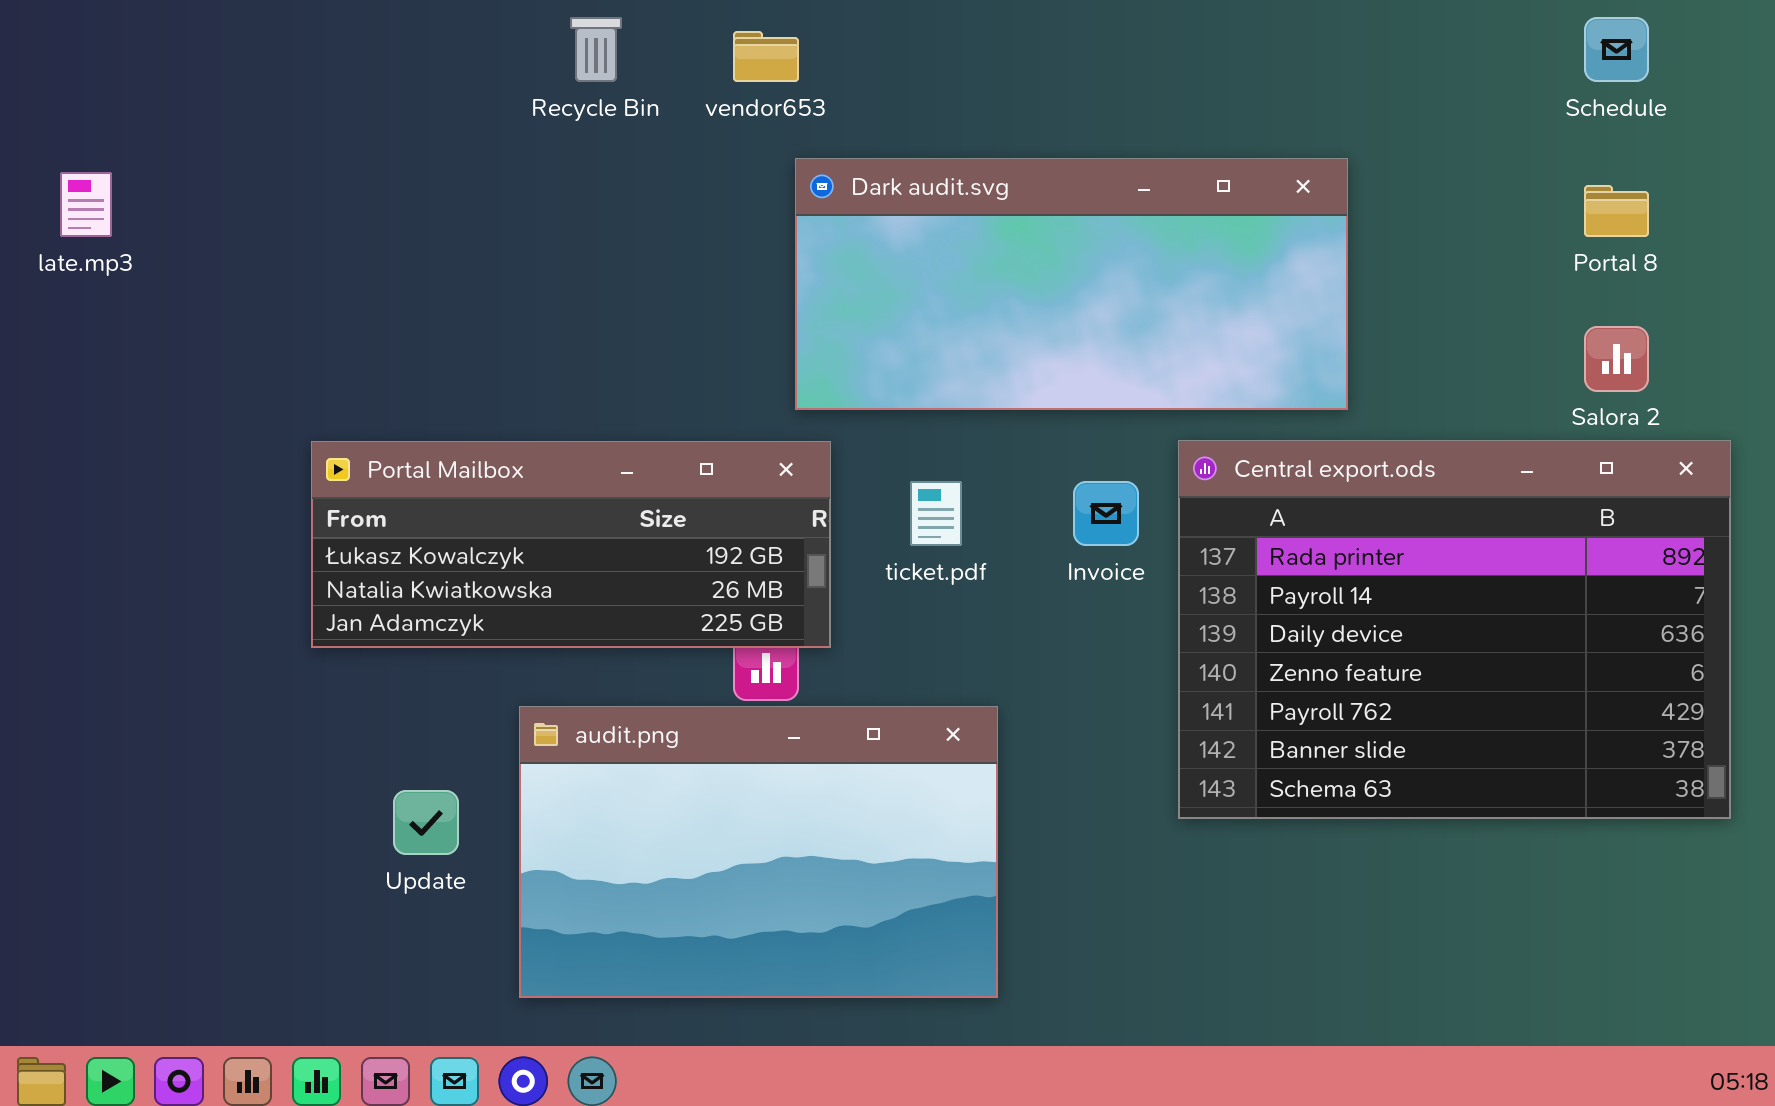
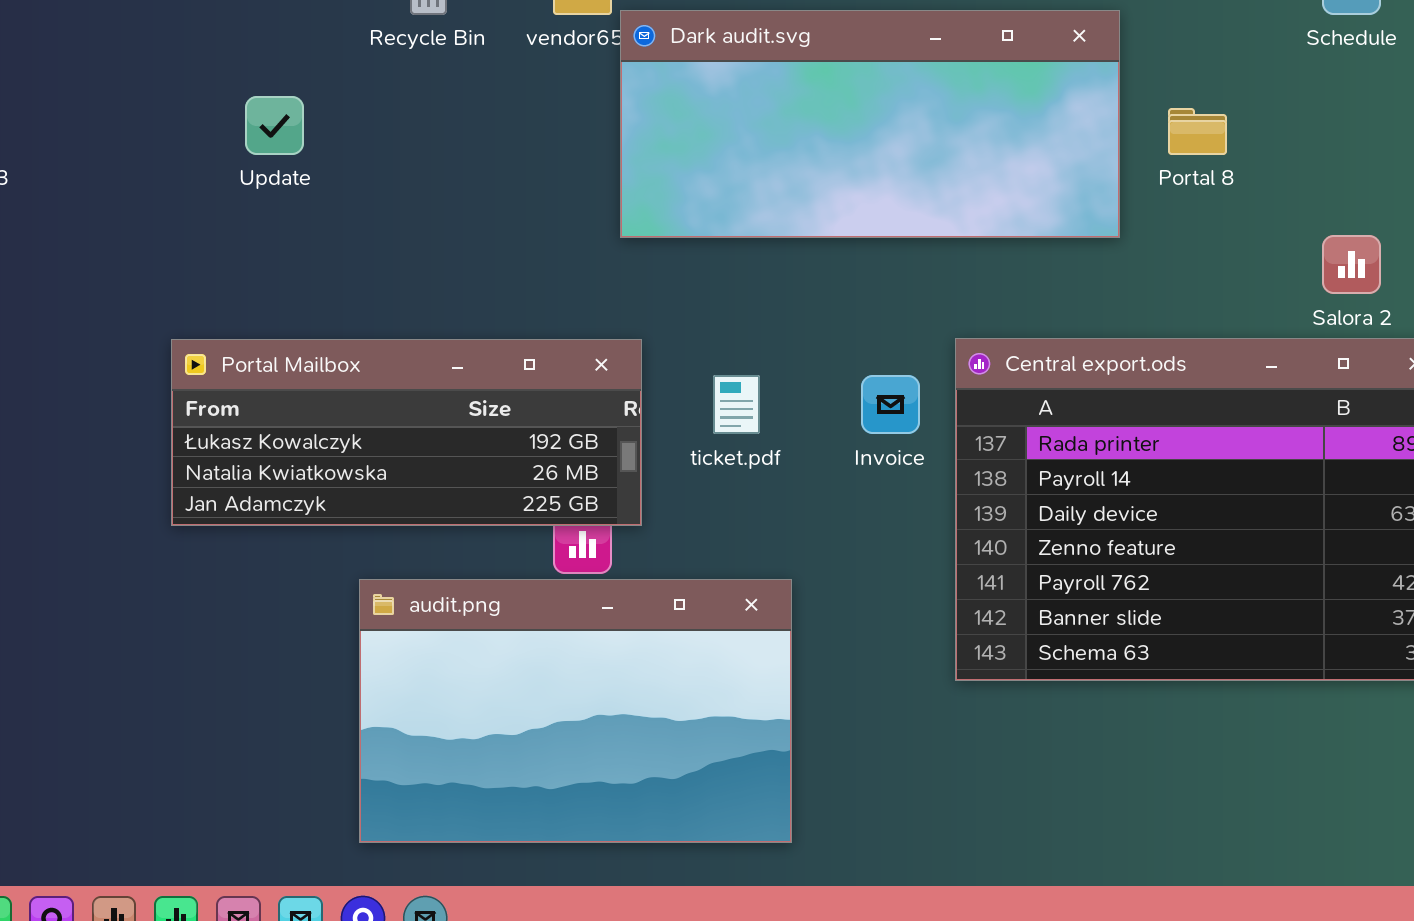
Dark audit.svg: [795,158,1348,410] -> [620,10,1120,238], moved
Portal 8: [1584,185,1649,237] -> [1168,108,1227,155], moved
Update: [393,790,459,855] -> [245,96,304,155], moved

